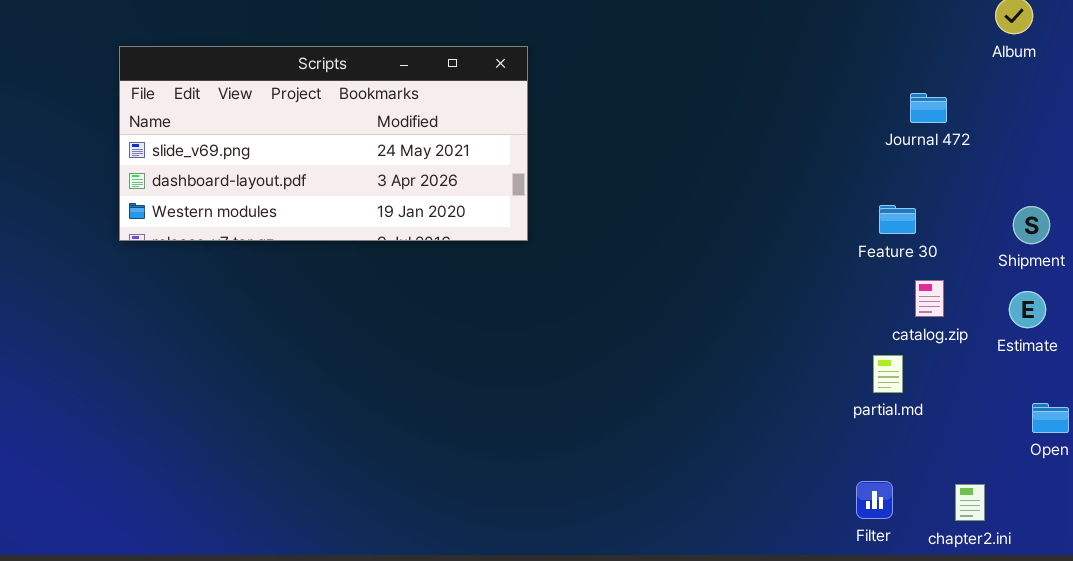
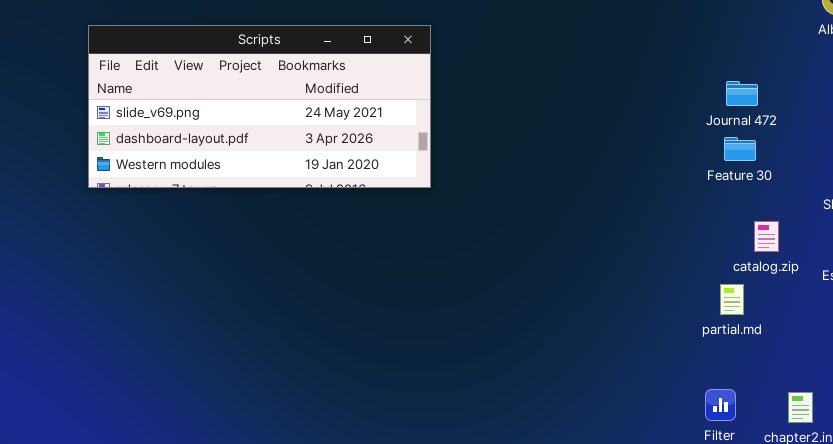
Journal 472: [910,93,947,123] -> [726,81,758,106], moved
Feature 30: [879,205,916,234] -> [724,137,756,161], moved

